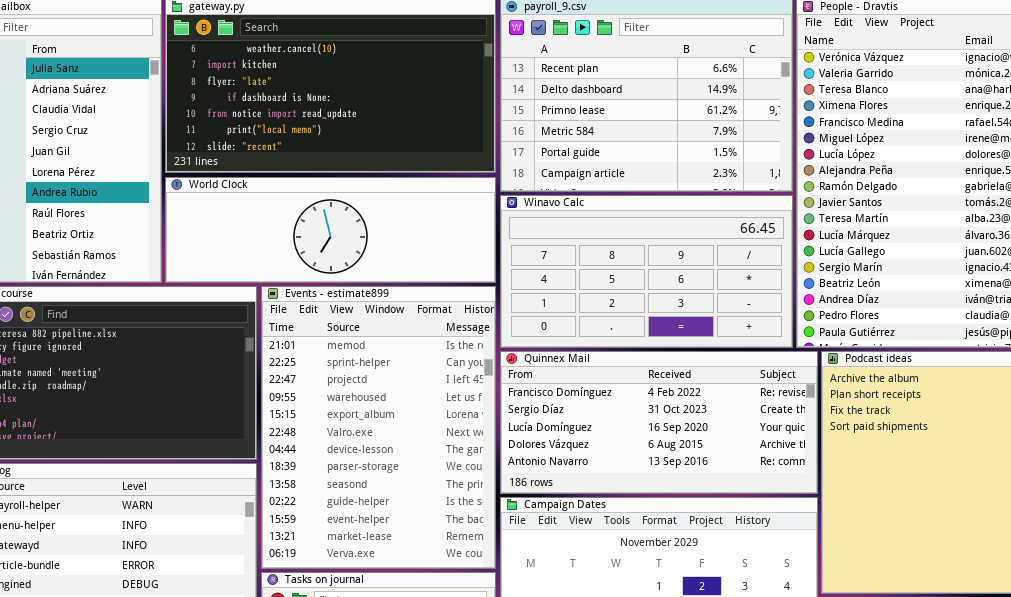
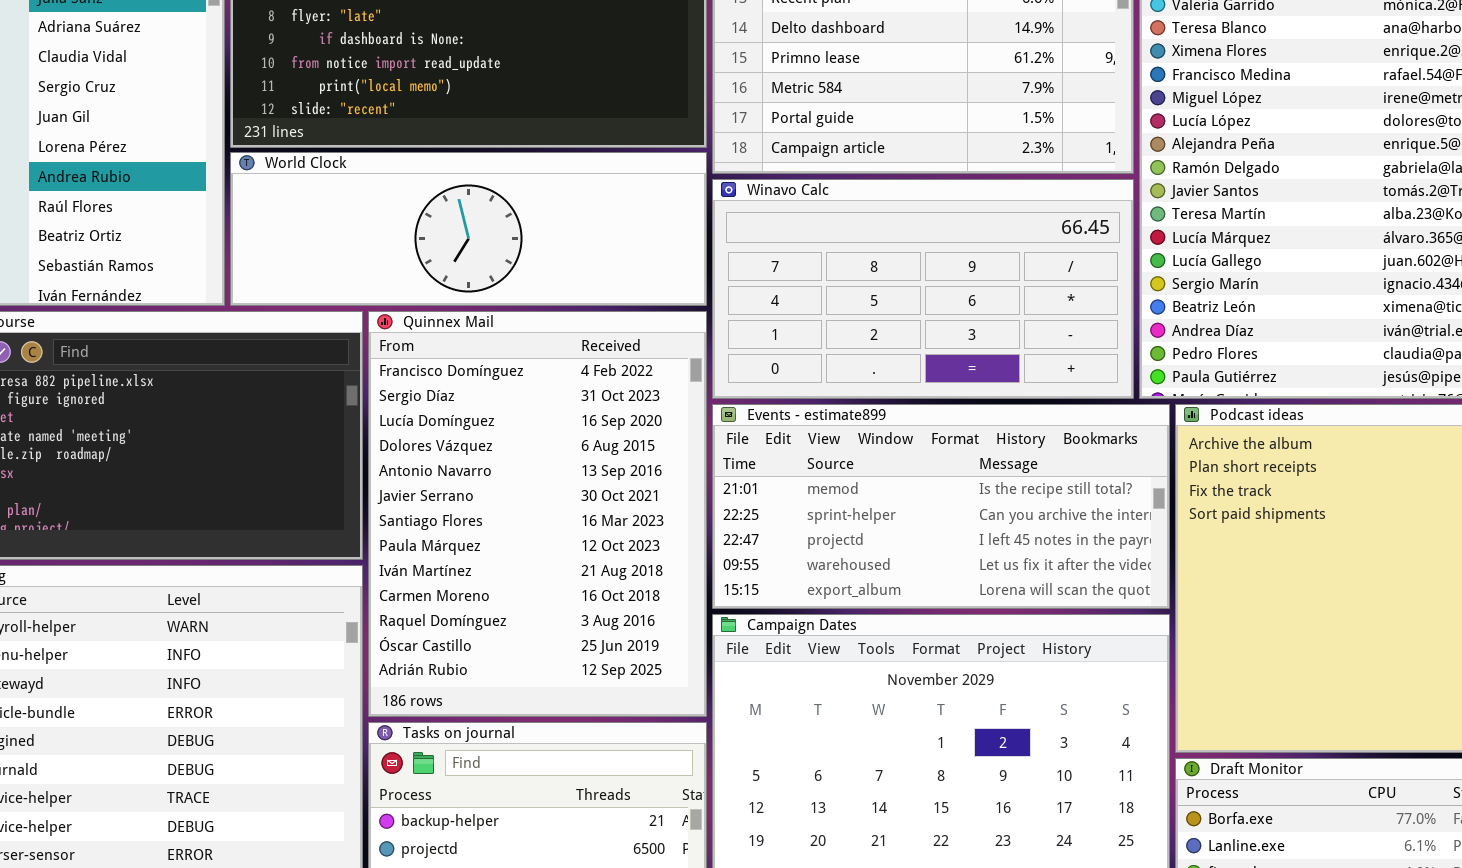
Events - estimate899: [261,286,496,569] -> [712,404,1170,609], moved, resized
Quinnex Mail: [500,351,818,494] -> [368,311,707,717], moved, resized

